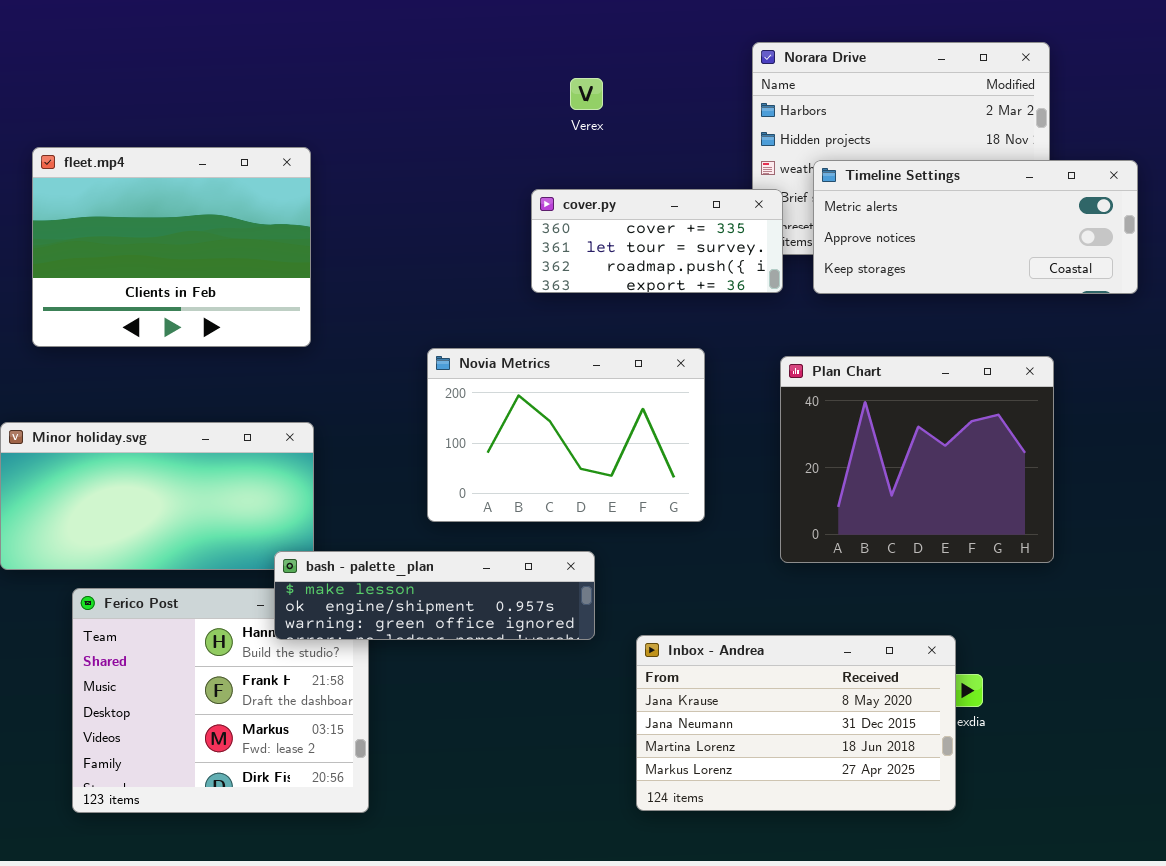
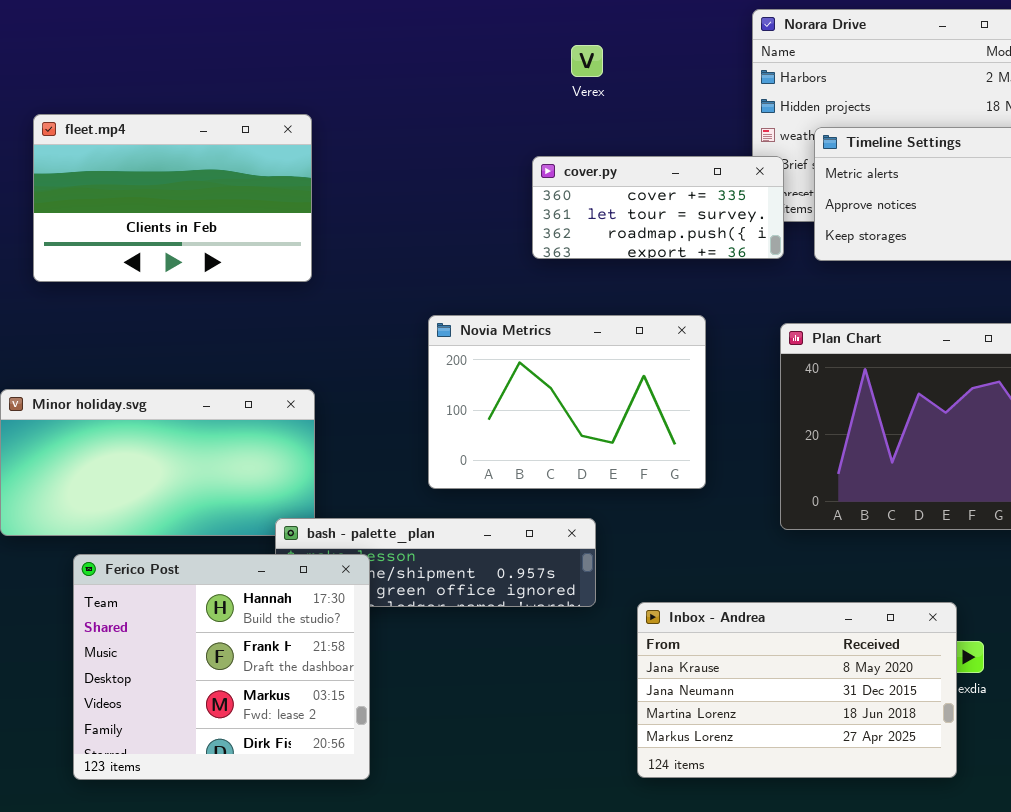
fleet.mp4: [32,147,311,347] -> [33,114,312,282], resized
Ferico Post: [72,588,369,813] -> [73,554,370,780], raised

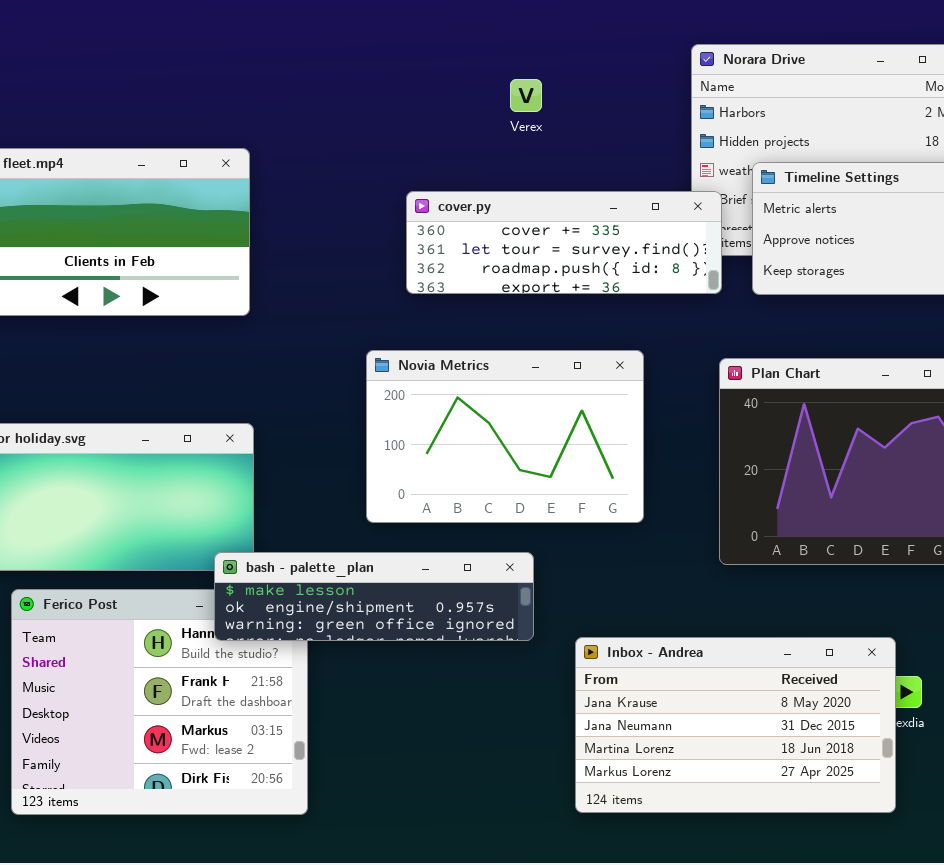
cover.py: [532,156,784,259] -> [406,191,722,294], resized
bash - palette_plan: [275,518,596,607] -> [214,552,534,641], raised

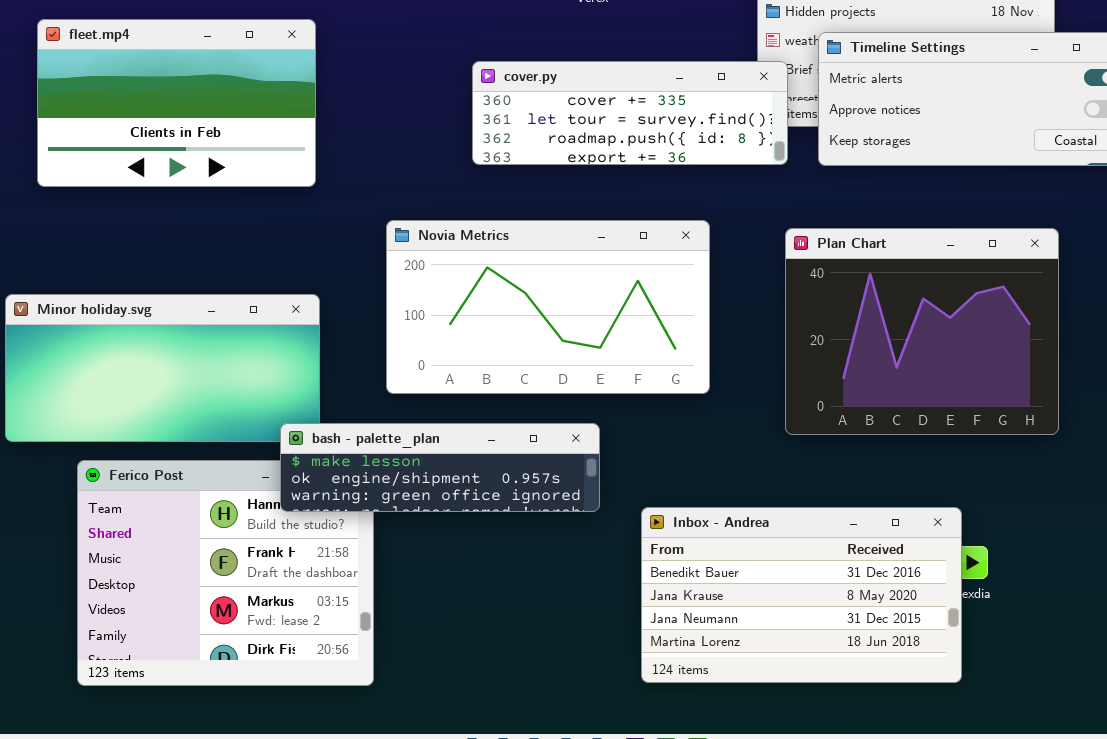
Novia Metrics: [366,350,644,523] -> [386,220,710,394], resized
Inbox - Andrea: [575,637,896,813] -> [641,507,962,683], scrolled up 1 row

